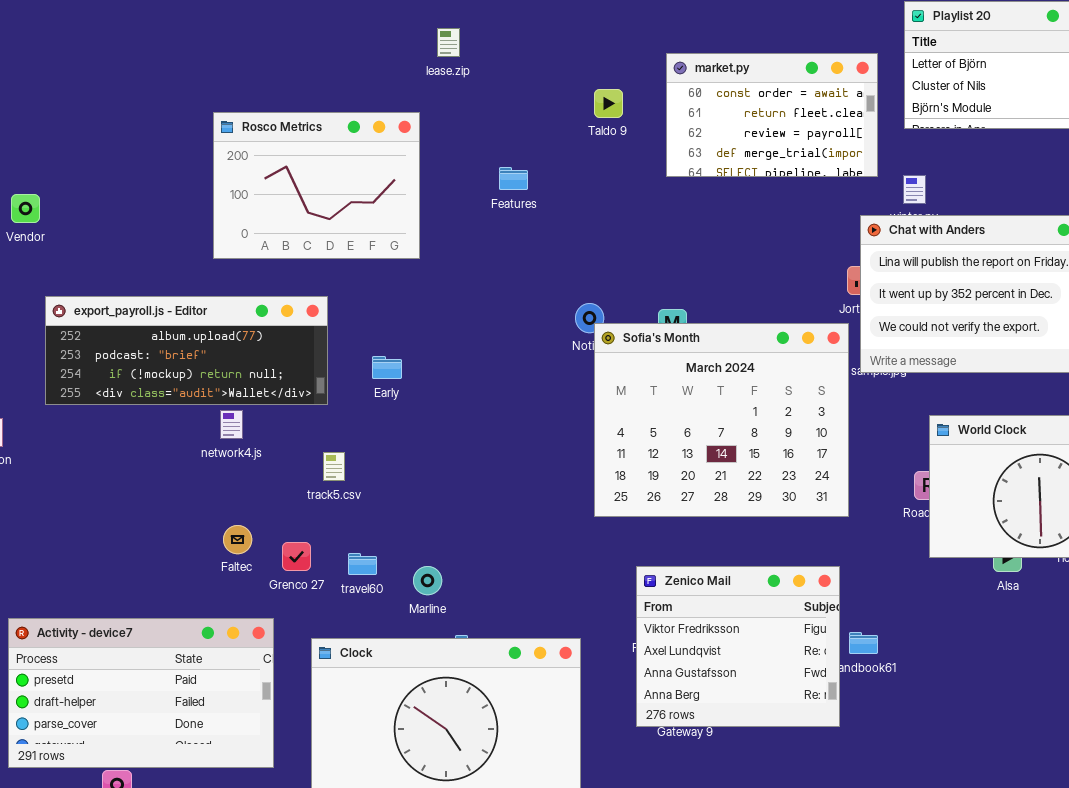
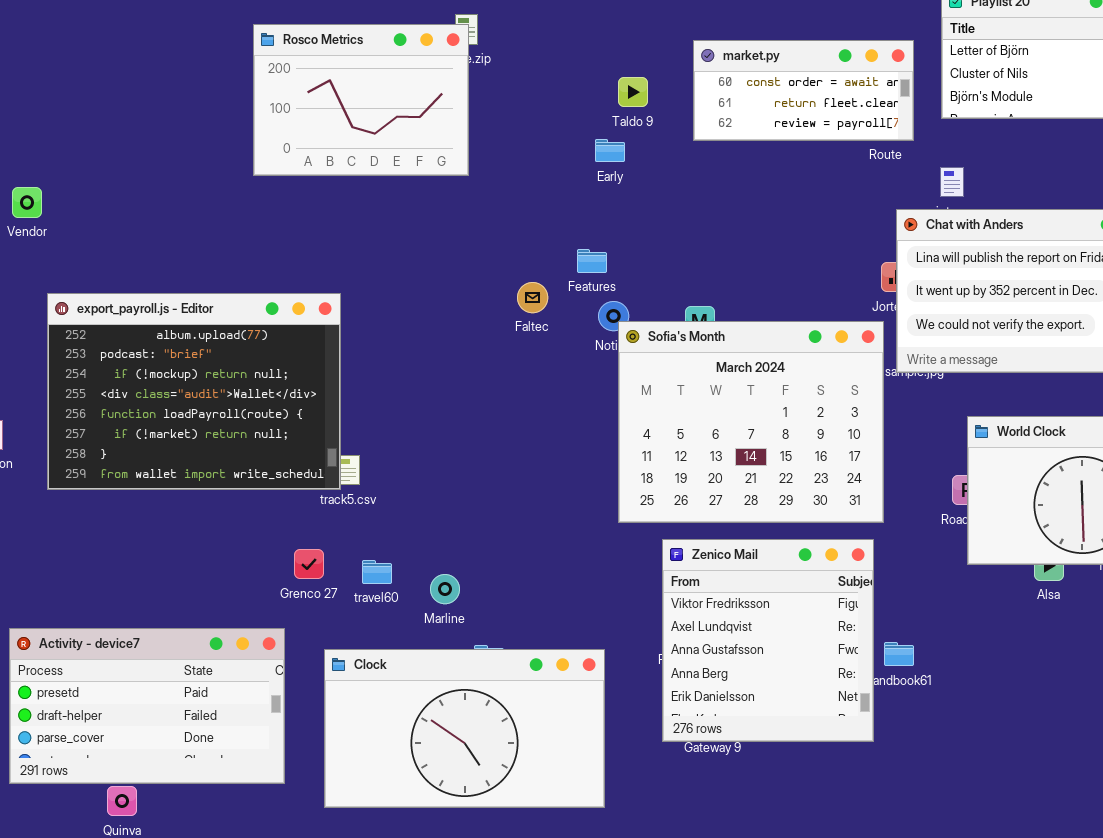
market.py: [666,53,878,177] -> [693,40,914,141], resized
Rosco Metrics: [213,112,420,259] -> [253,24,469,176], moved
Features: [499,167,528,190] -> [577,249,607,273], moved
export_payroll.js - Editor: [45,296,328,405] -> [47,293,341,490], resized
Early: [372,356,402,379] -> [595,139,625,162], moved
Faltec: [223,525,252,554] -> [517,282,548,313], moved
Zenico Mail: [636,566,840,727] -> [662,539,874,742], resized

